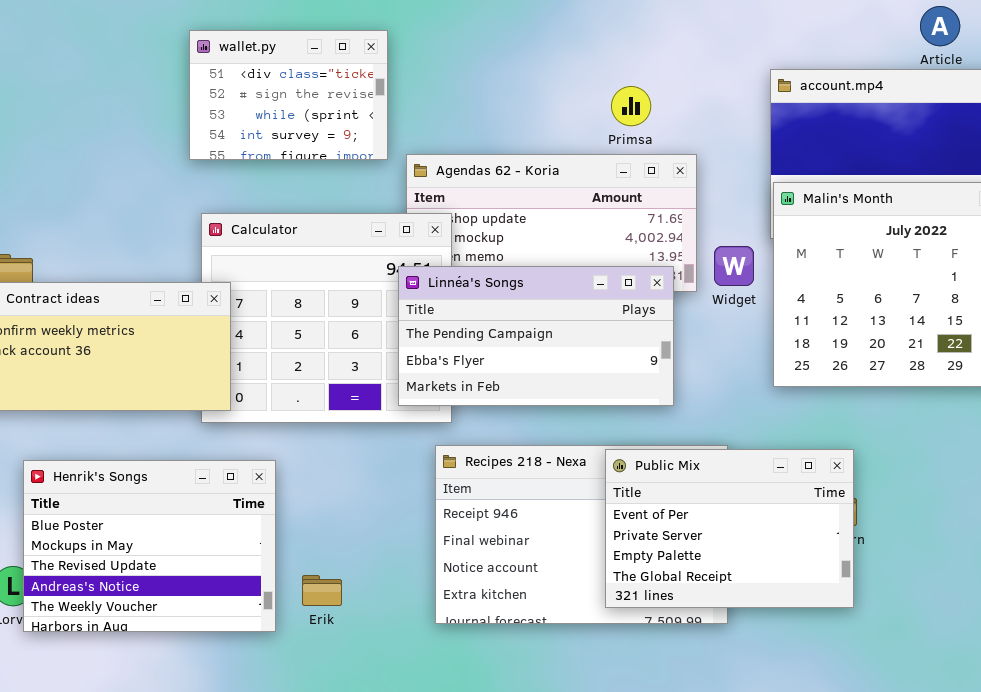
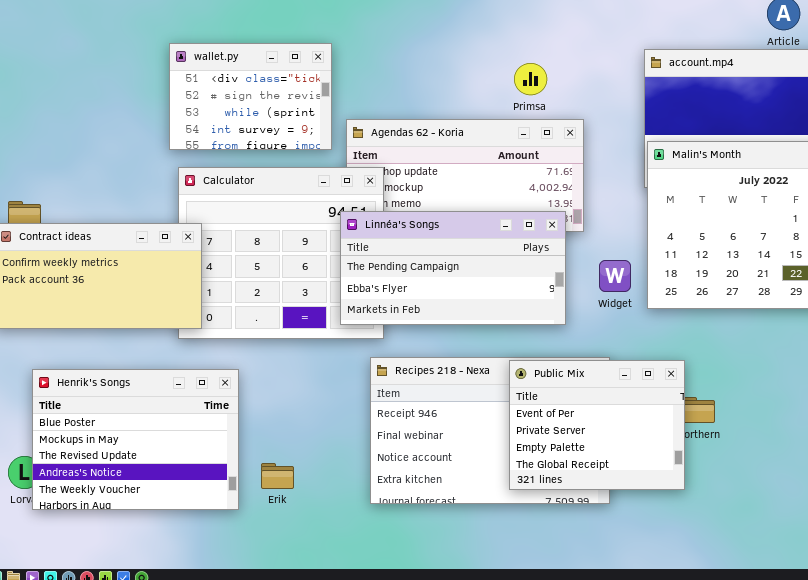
wallet.py: [189,30,388,160] -> [169,43,332,150], moved
Widget: [714,246,754,286] -> [599,260,631,292], moved
Public Mix: [605,449,854,608] -> [509,360,685,490], resized

